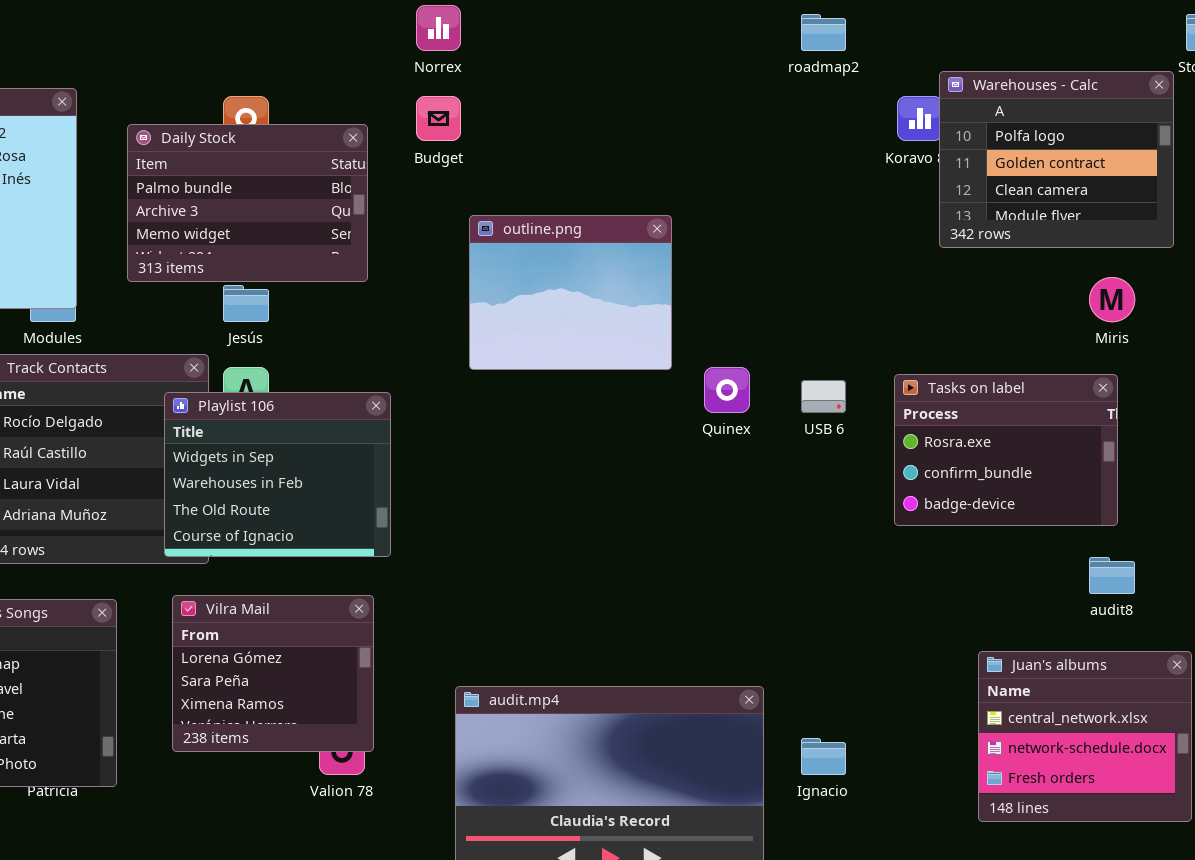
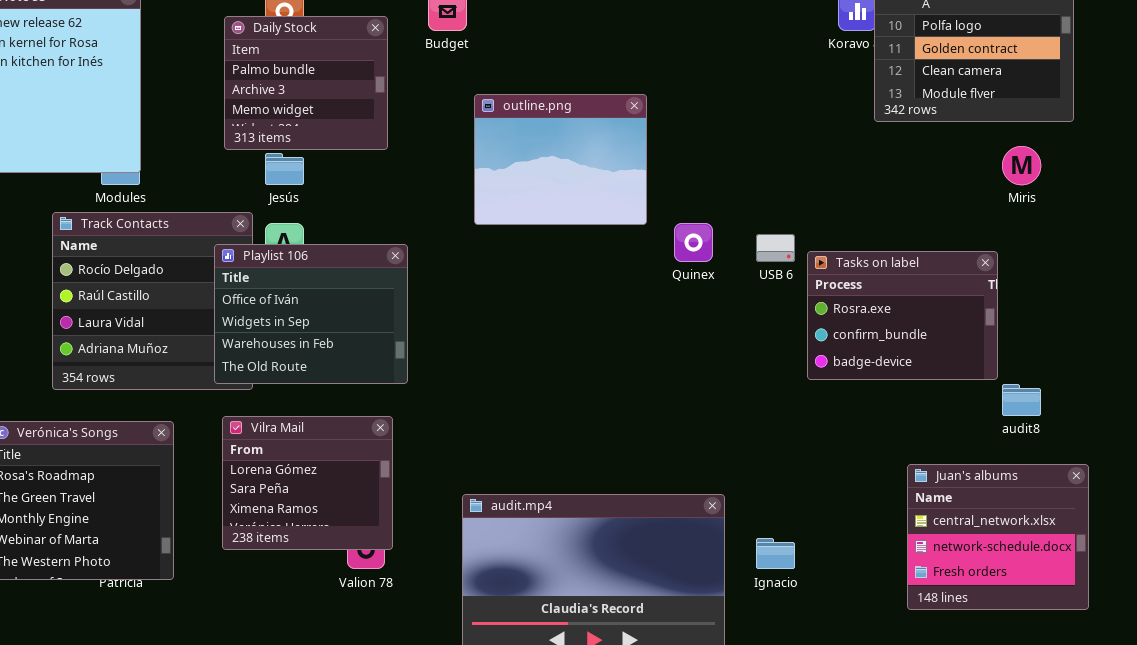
Daily Stock: [127,124,368,282] -> [224,16,388,150], resized
Tasks on label: [894,374,1118,526] -> [807,251,998,380], moved
Playlist 106: [164,392,391,557] -> [214,244,408,384], scrolled up 1 row

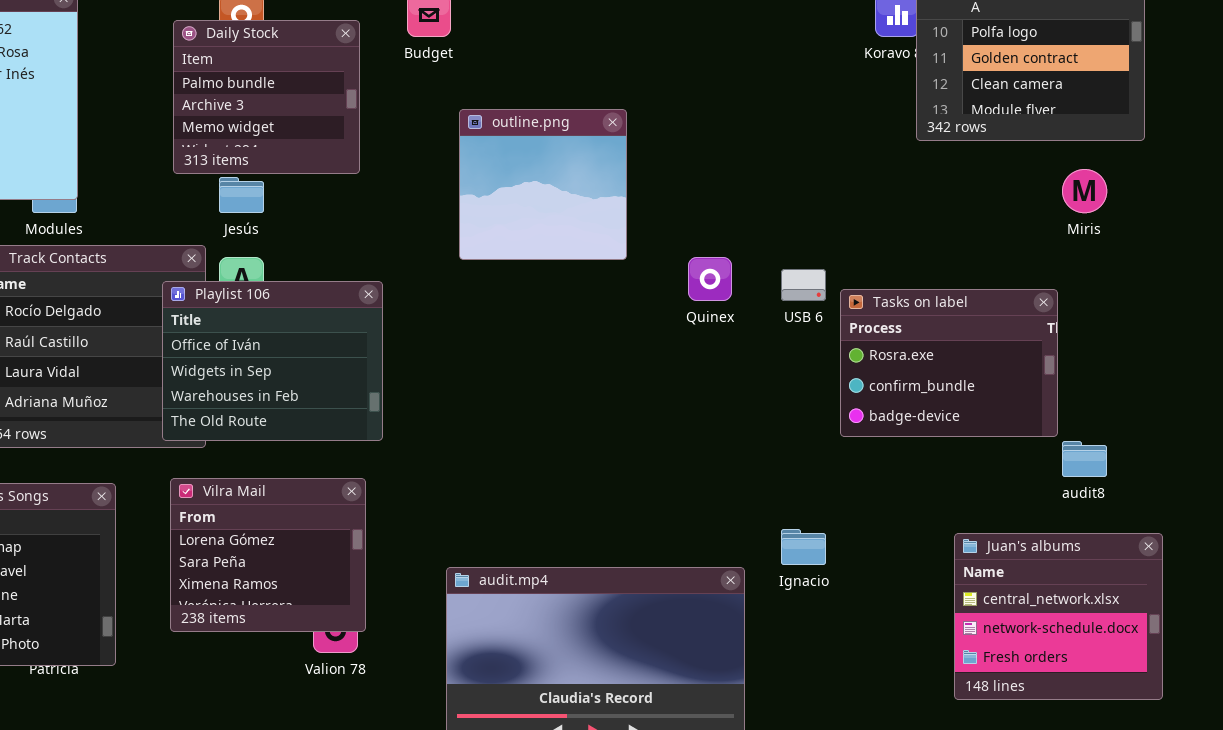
outline.png: [474,94,647,225] -> [459,109,627,260], resized
Ignacio: [756,538,795,569] -> [781,529,826,565], moved

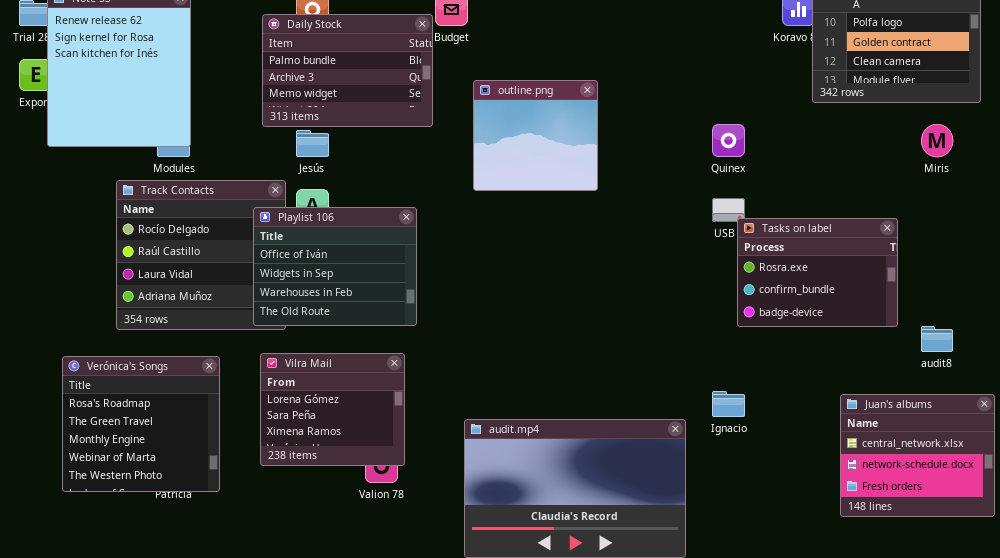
Daily Stock: [173,20,360,174] -> [262,14,433,127], resized
Quinex: [688,257,732,301] -> [712,124,745,157], moved
Tasks on label: [840,289,1058,437] -> [737,218,898,327], moved

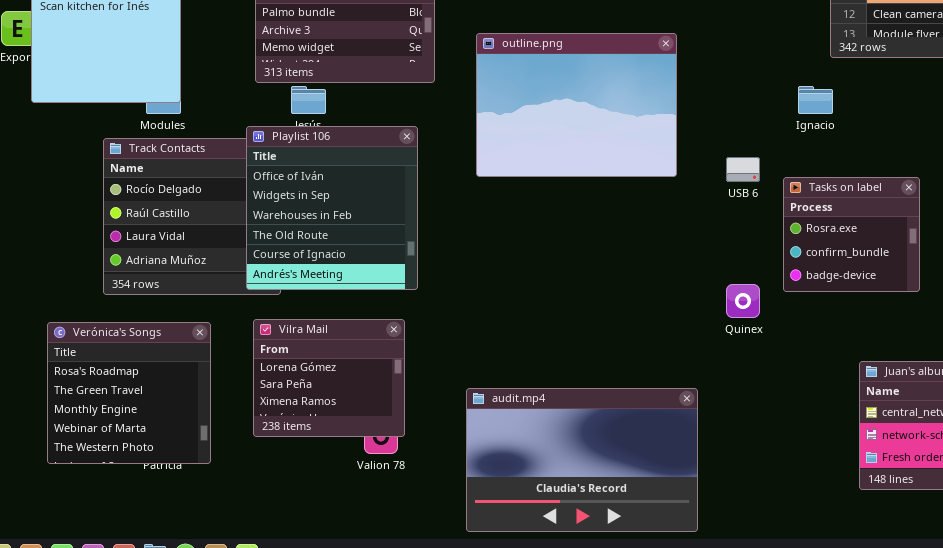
outline.png: [473,80,598,191] -> [476,33,677,177], resized
Quinex: [712,124,745,157] -> [726,284,760,318], moved
Playlist 106: [253,207,417,326] -> [246,126,418,290], resized
Tasks on label: [737,218,898,327] -> [783,177,920,292], resized
Ignacio: [712,391,745,417] -> [798,86,833,114], moved

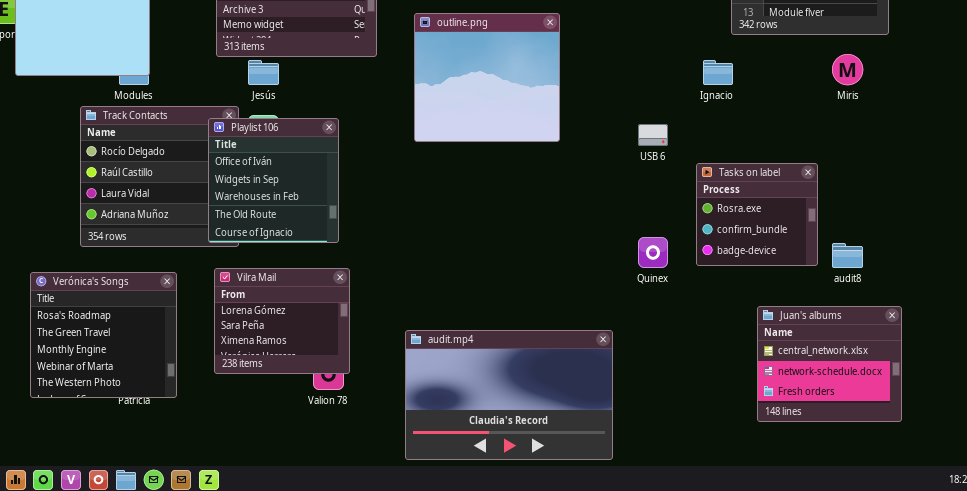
outline.png: [476,33,677,177] -> [414,13,560,142], resized
Playlist 106: [246,126,418,290] -> [208,118,339,243], resized
Tasks on label: [783,177,920,292] -> [696,163,818,266], moved

